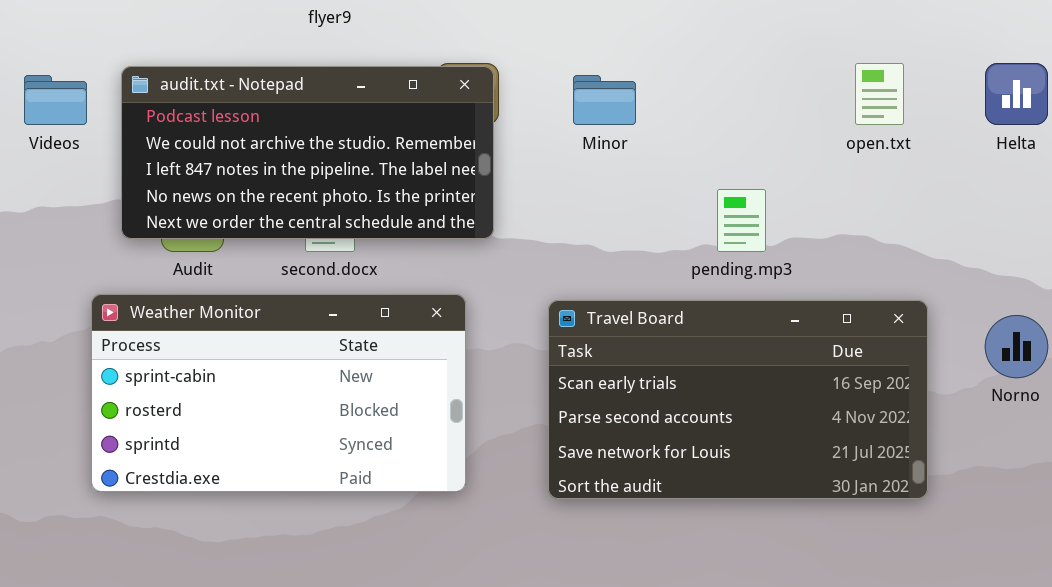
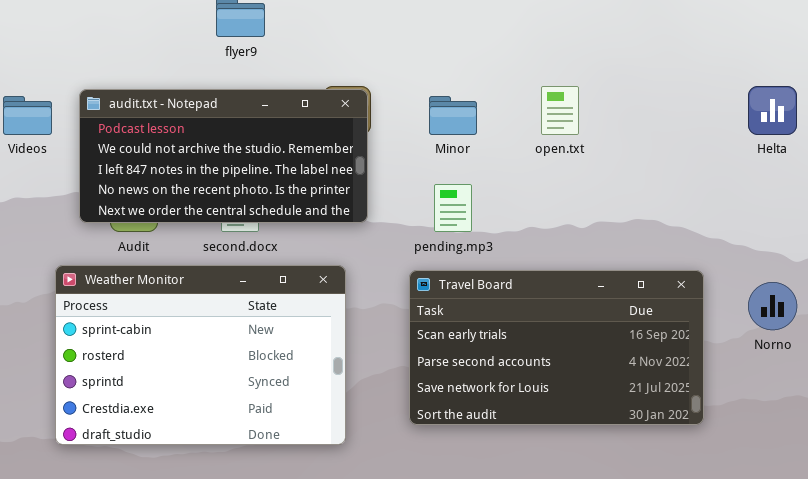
open.txt: [855,63,904,125] -> [541,86,579,135], moved
pending.mp3: [717,189,766,252] -> [434,184,472,232], moved
Weather Monitor: [91,294,466,492] -> [55,265,346,445], resized

